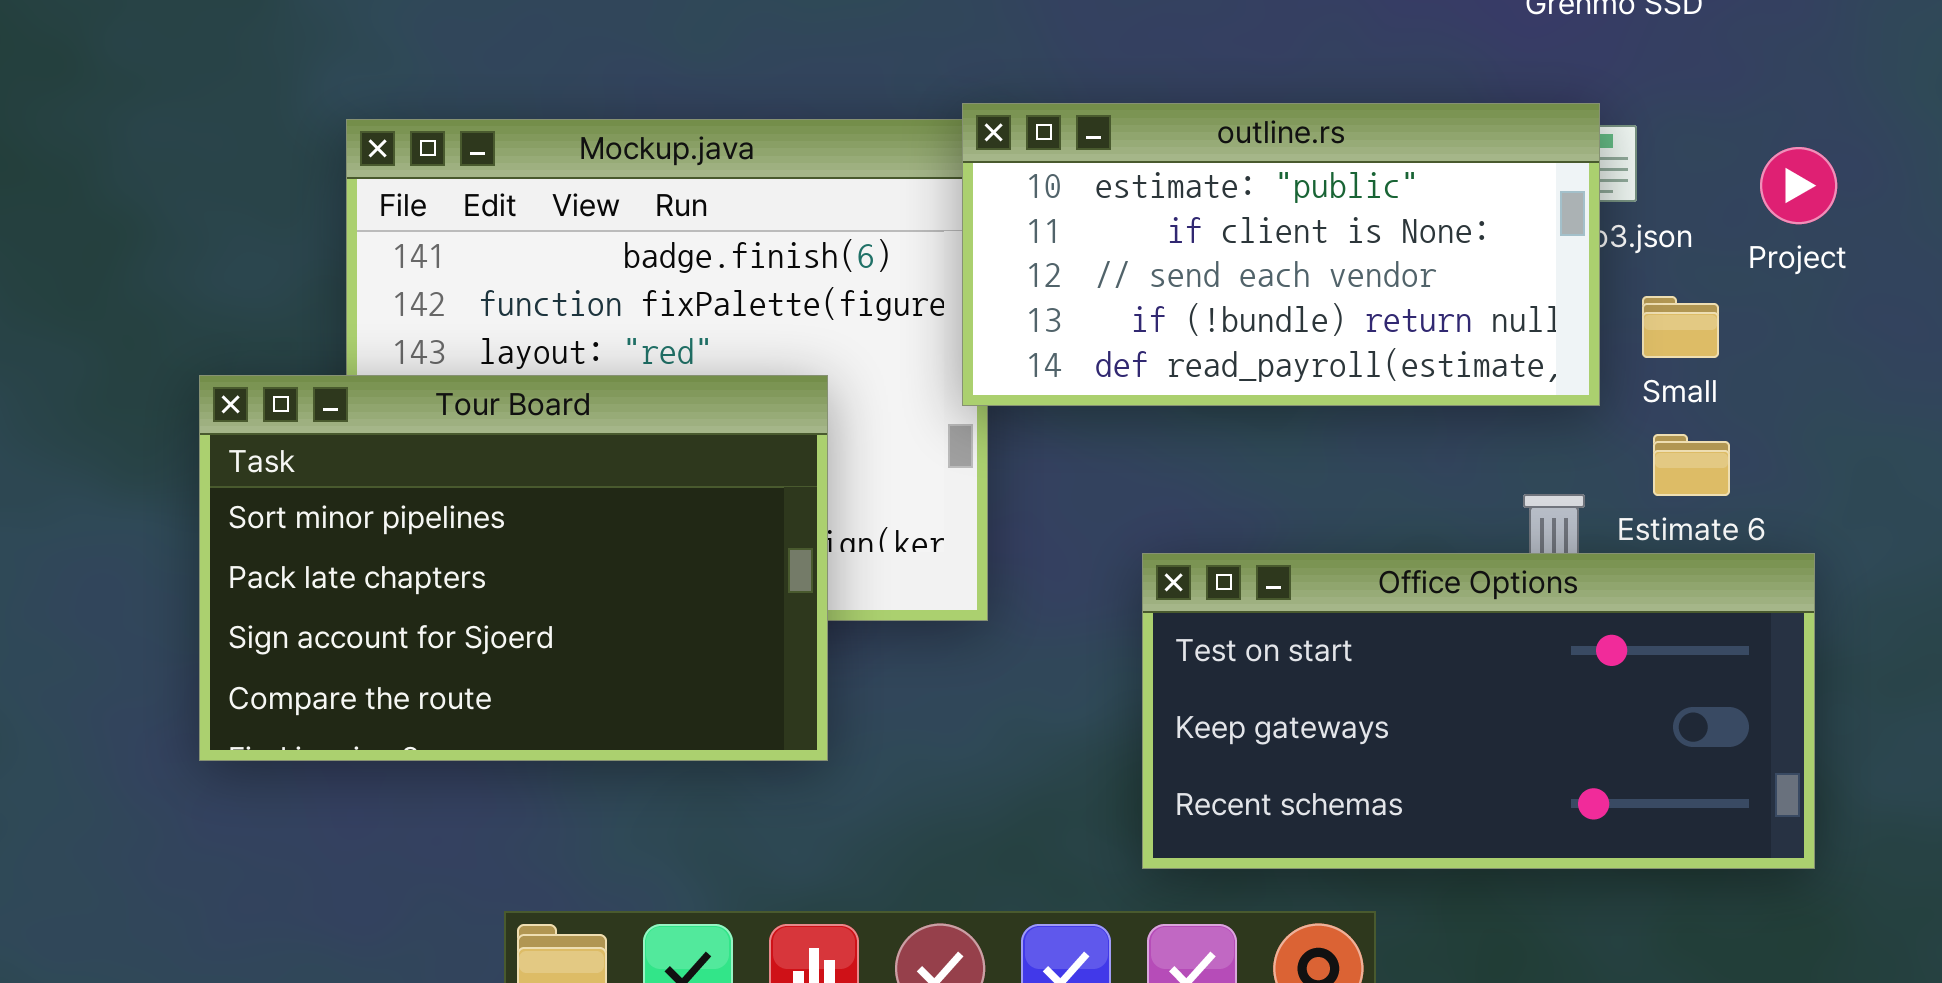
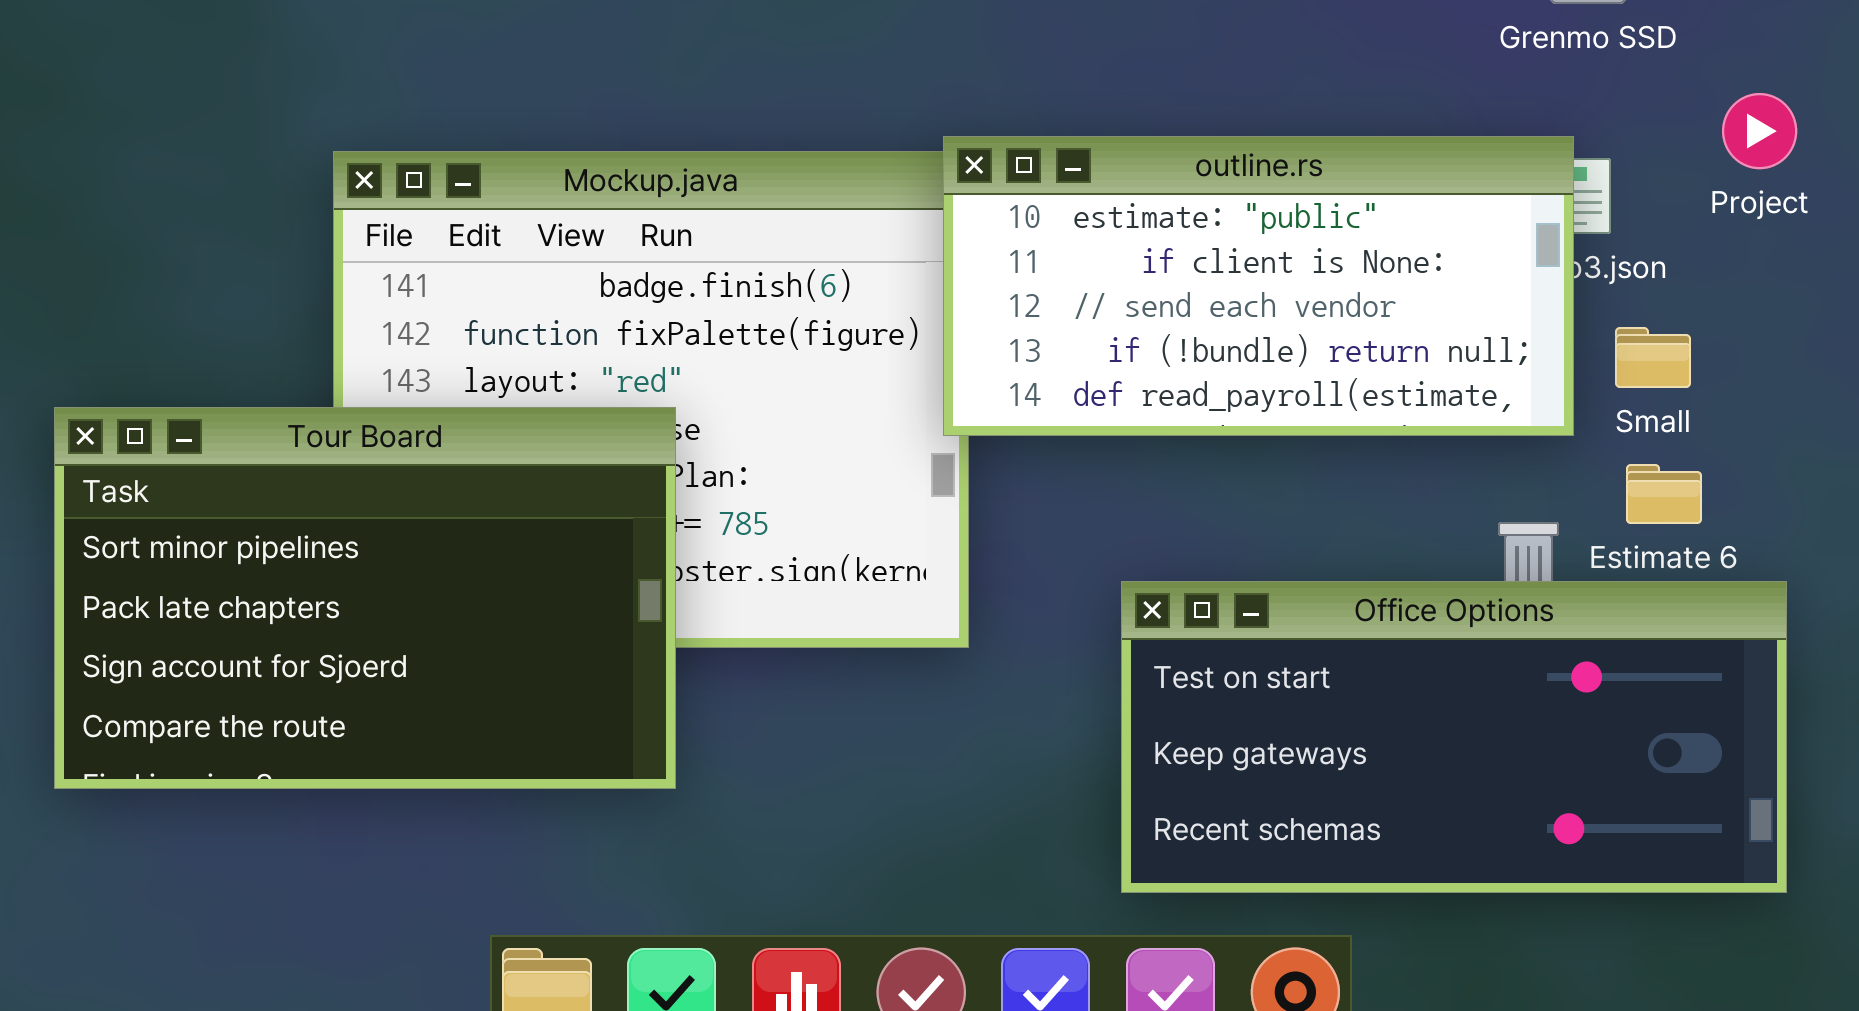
Project: [1760,147,1837,224] -> [1722,93,1797,169], moved
Tour Board: [199,375,828,761] -> [54,407,676,789], moved

